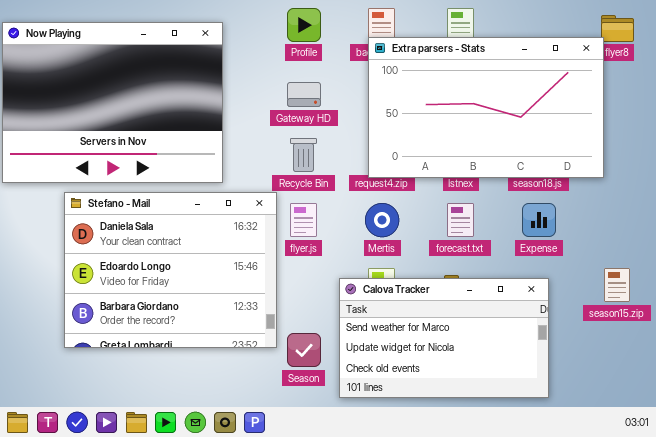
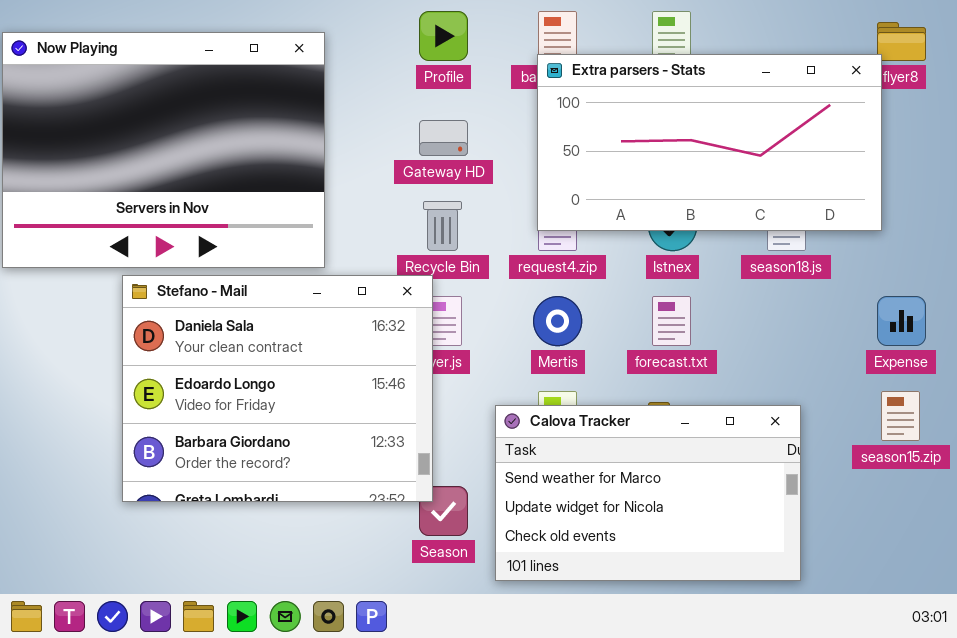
Extra parsers - Stats: [368,37,604,178] -> [537,54,882,231], resized
Stefano - Mail: [64,192,277,348] -> [122,275,433,502], moved
Expense: [522,203,556,237] -> [877,296,926,346], moved

